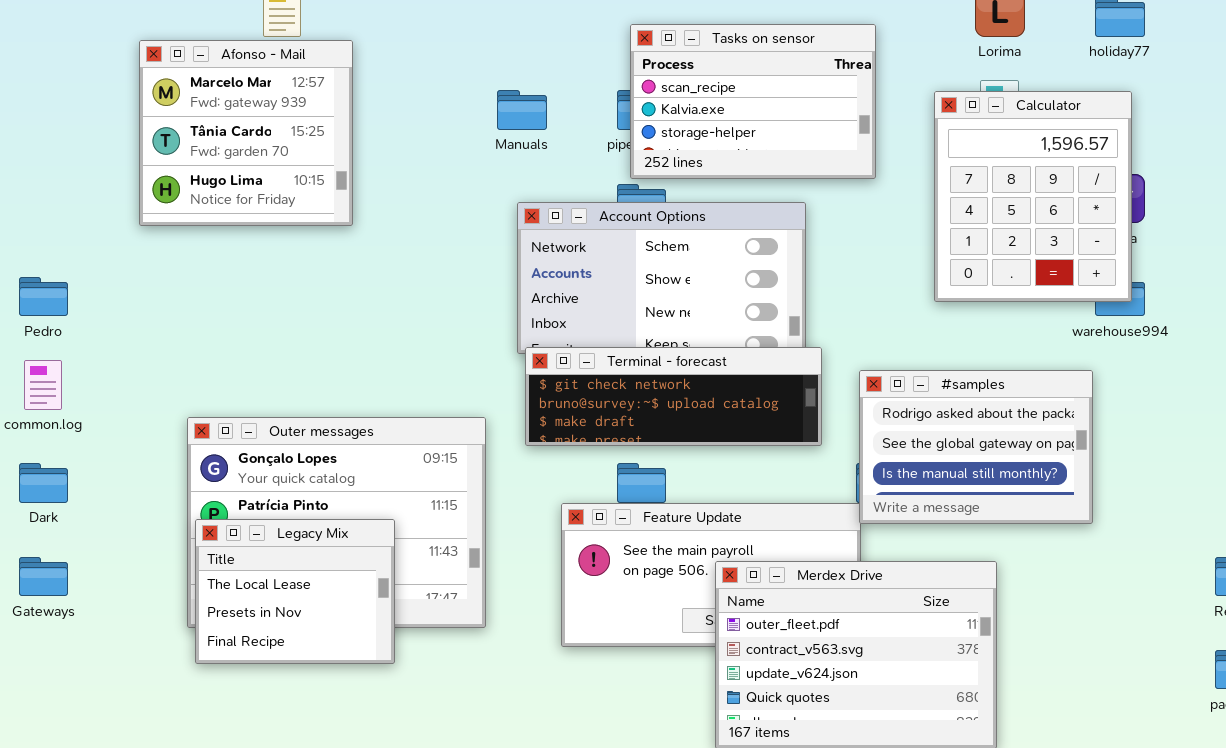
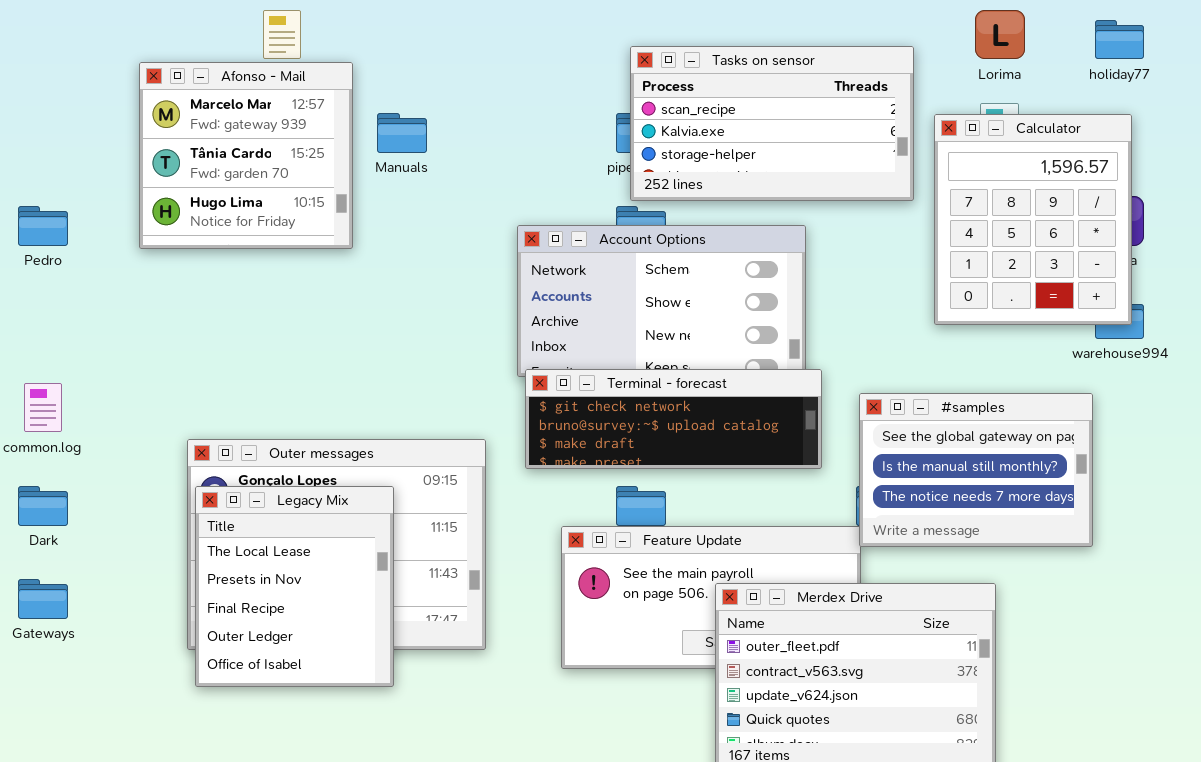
Tasks on sensor: [630,24,876,179] -> [630,46,914,201], resized
Manuals: [497,90,547,130] -> [377,113,427,153], moved
Pedro: [19,277,68,316] -> [18,206,68,246], moved
#samples: [859,370,1093,524] -> [859,393,1093,547], scrolled down 1 row
Legacy Mix: [195,519,395,664] -> [195,486,394,687], resized

